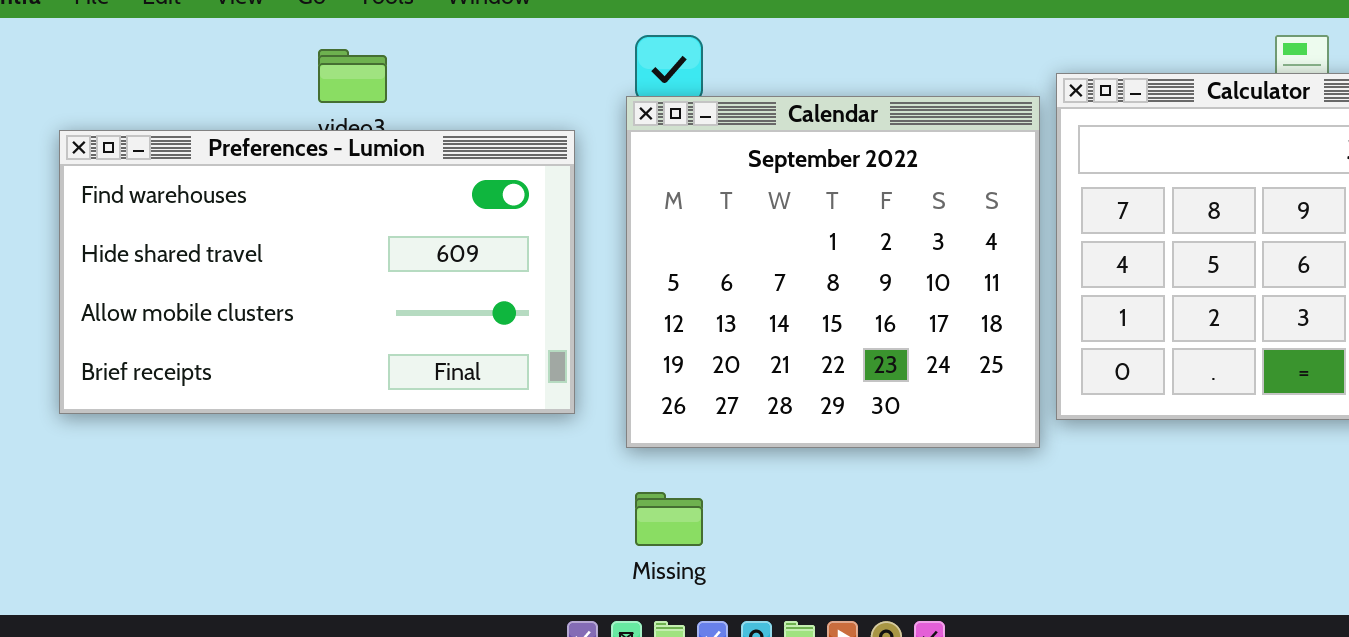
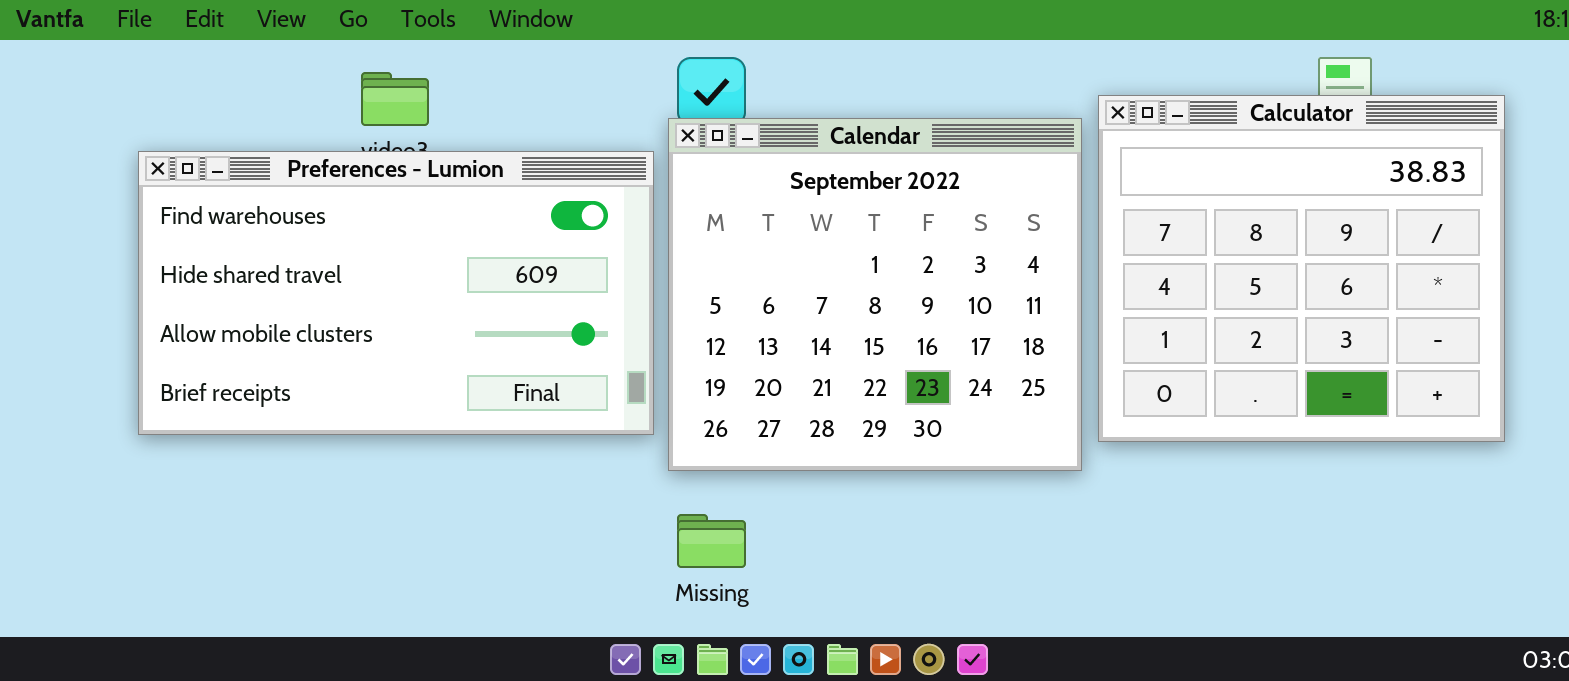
Preferences - Lumion: [59,130,575,414] -> [138,151,654,435], moved

